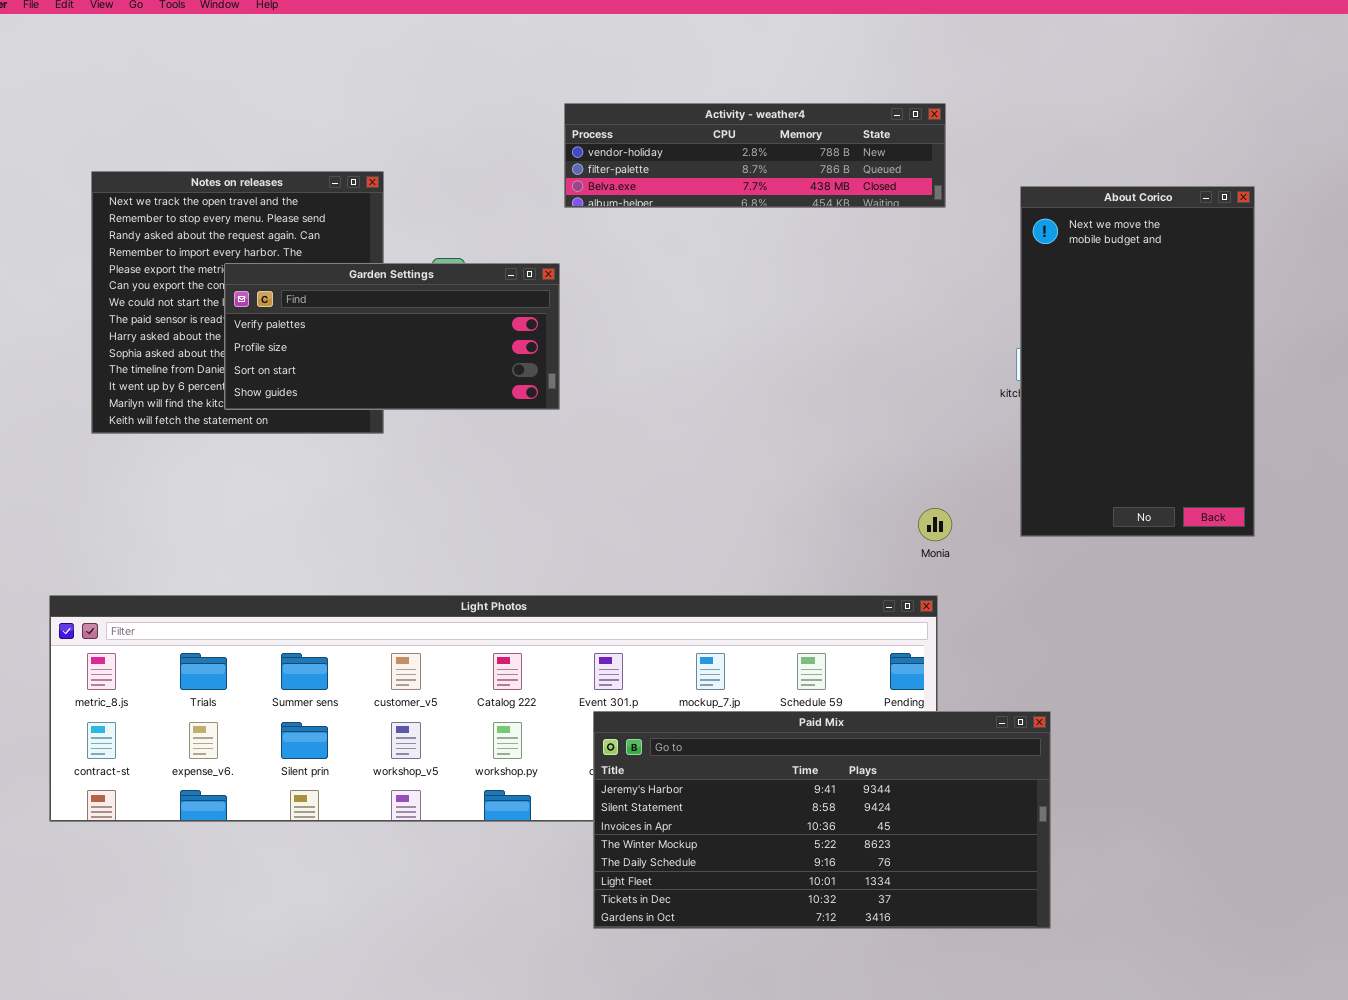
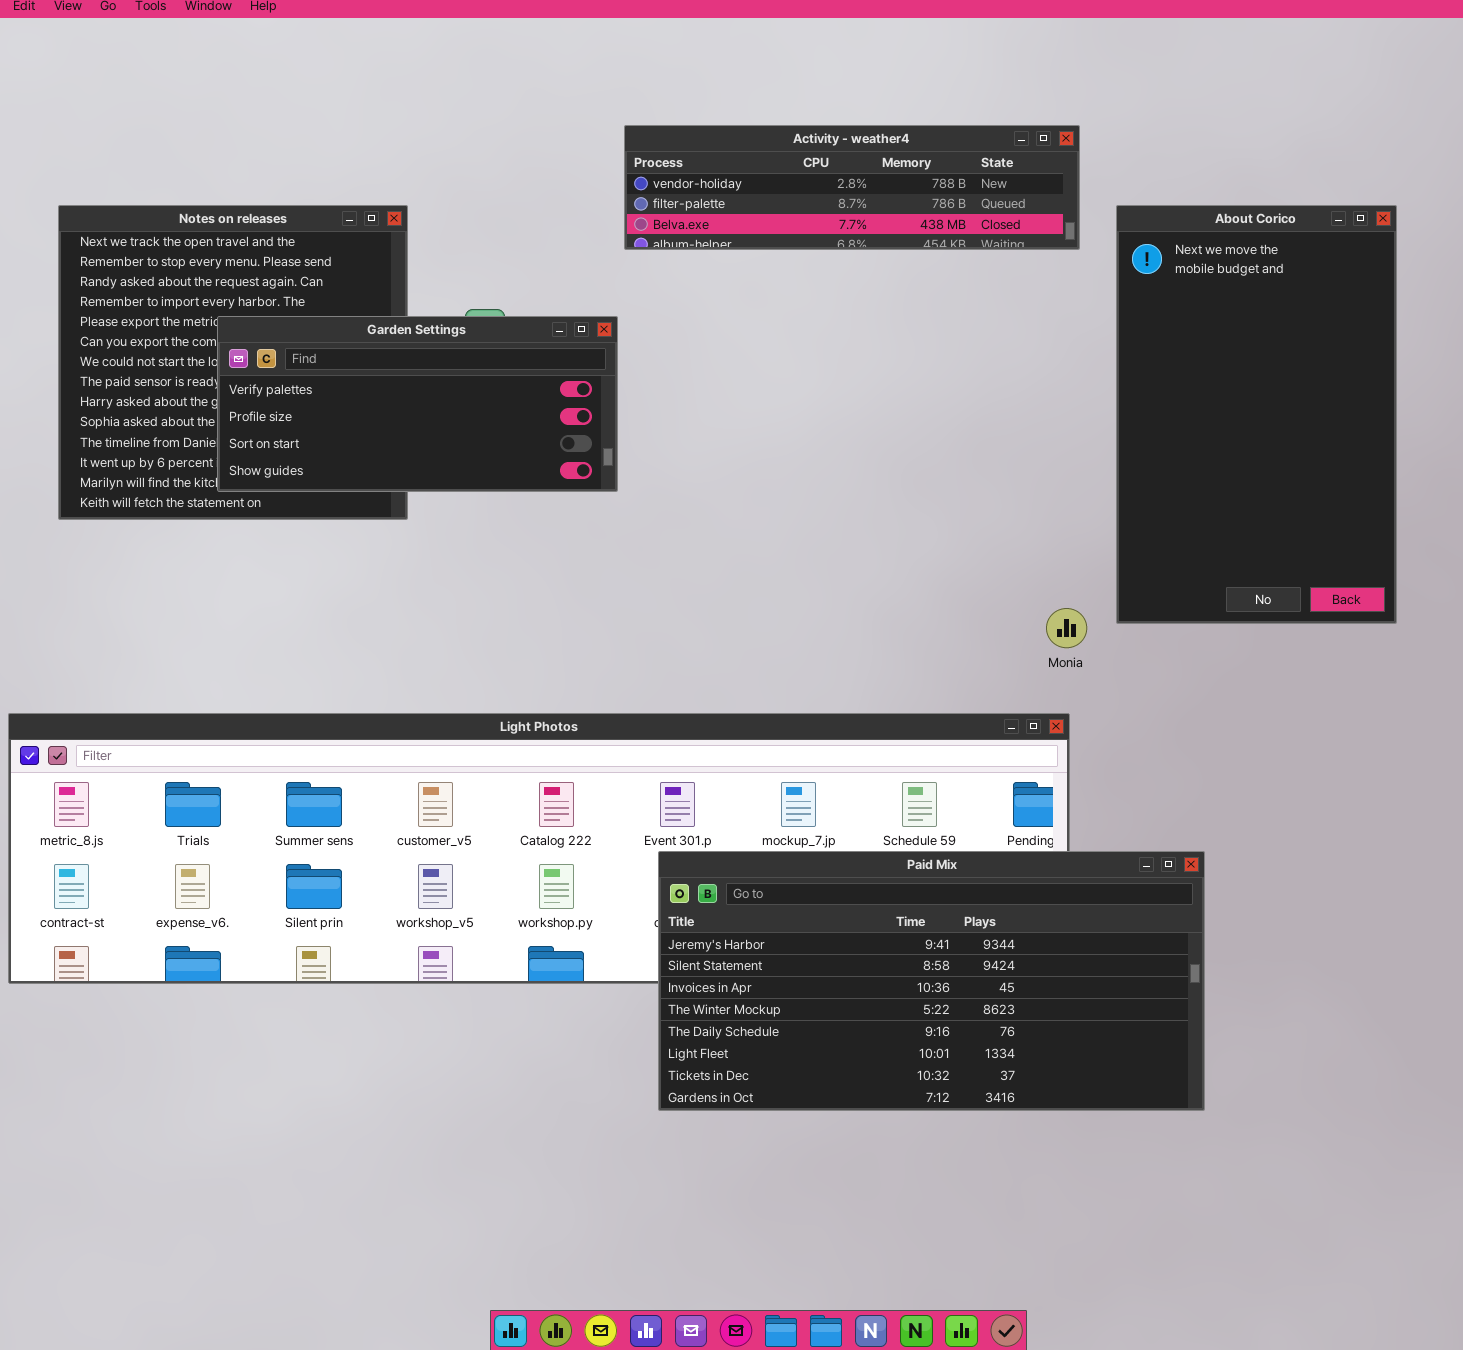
About Corico: [1020,186,1255,537] -> [1116,205,1397,624], moved

